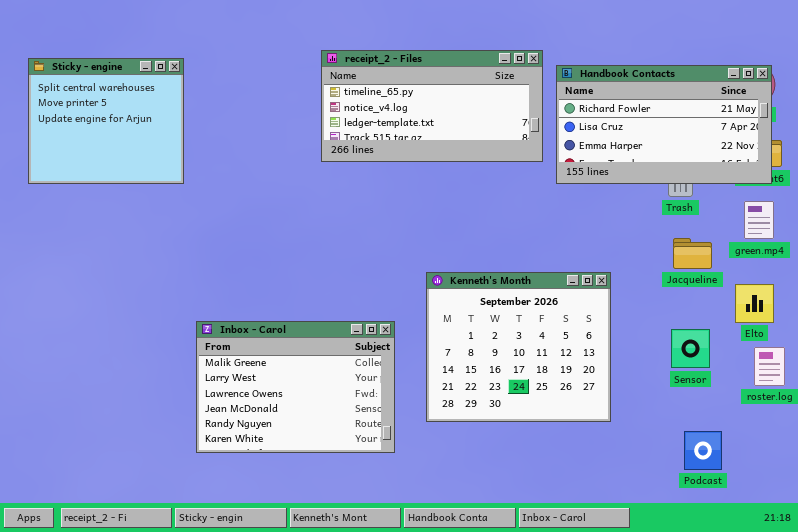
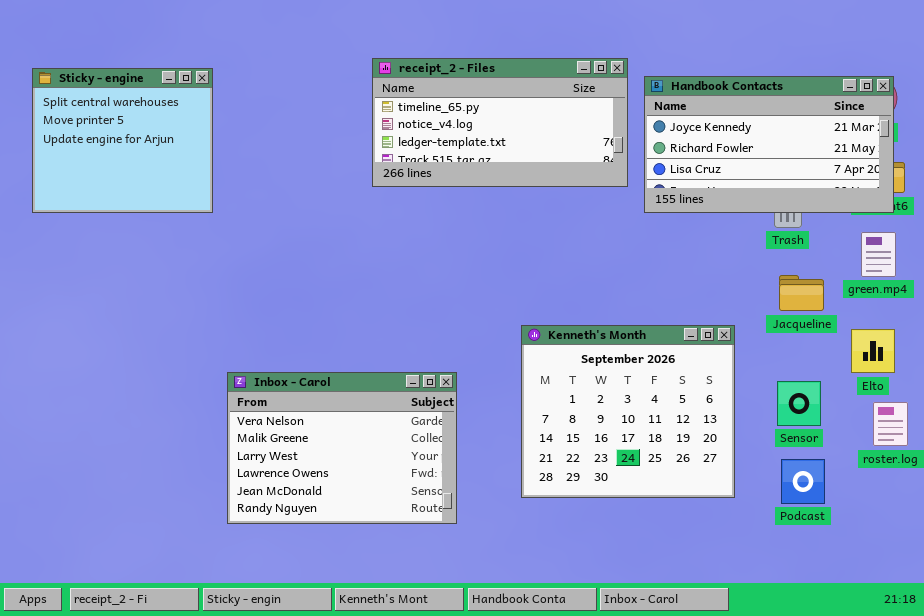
Handbook Contacts: [556,65,772,184] -> [644,76,894,213], scrolled up 1 row
Kenneth's Month: [426,272,611,422] -> [521,325,735,498], moved
Inbox - Carol: [196,321,395,453] -> [227,372,457,524], scrolled up 1 row
Podcast: [684,431,722,470] -> [781,459,825,504], moved

